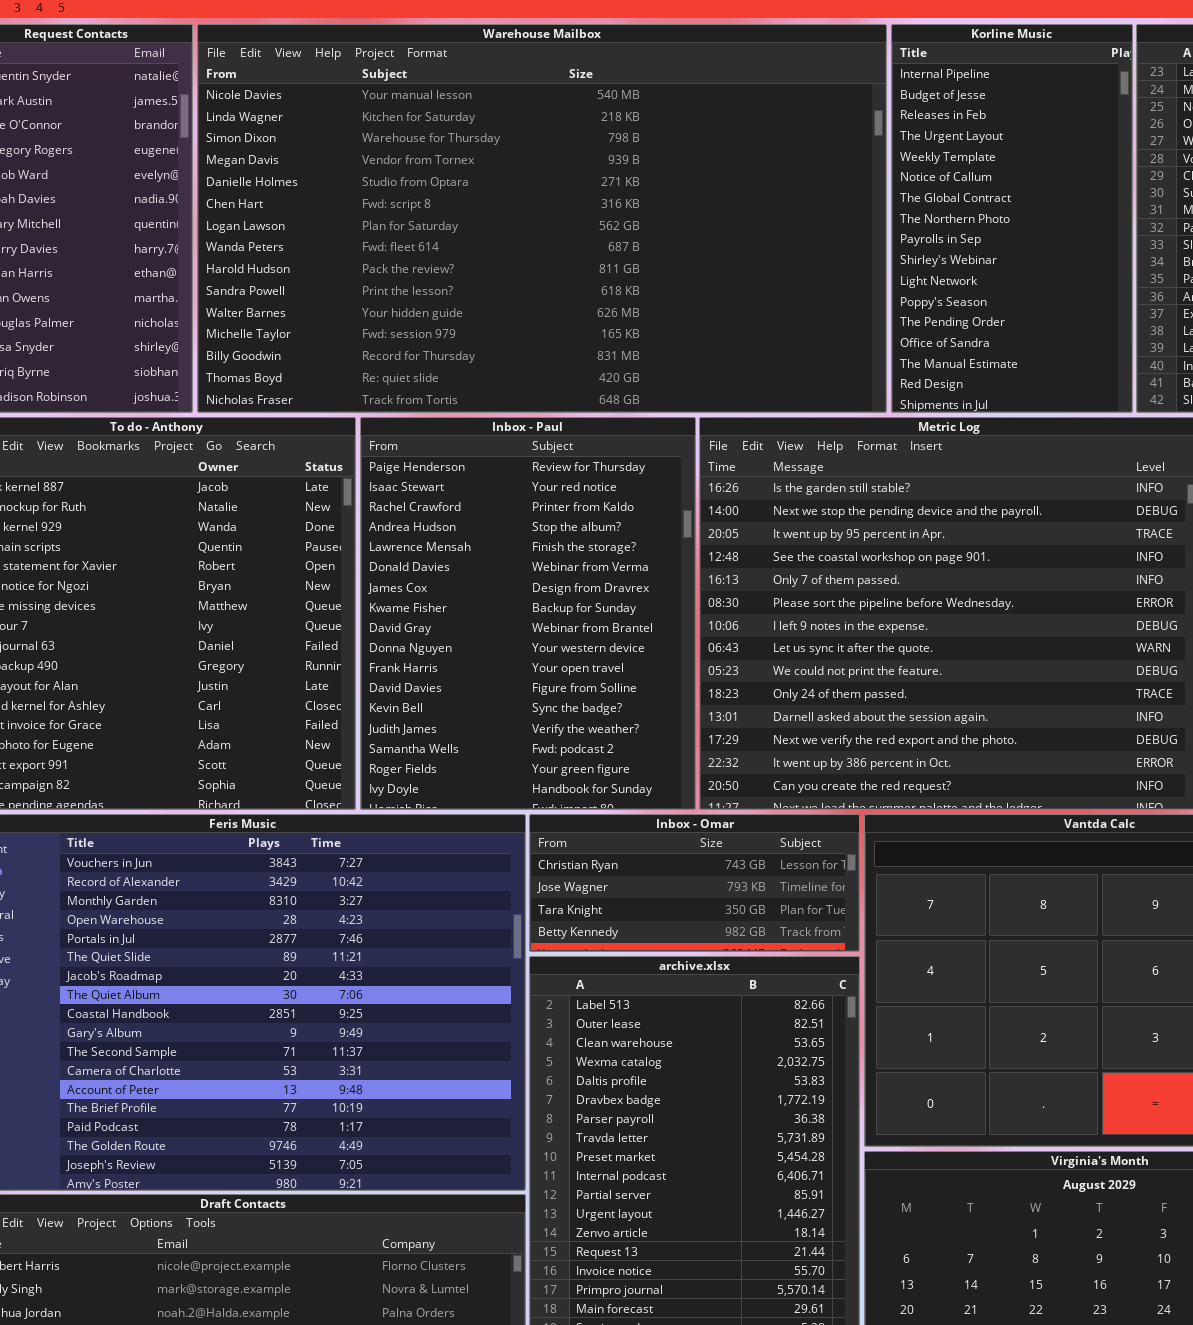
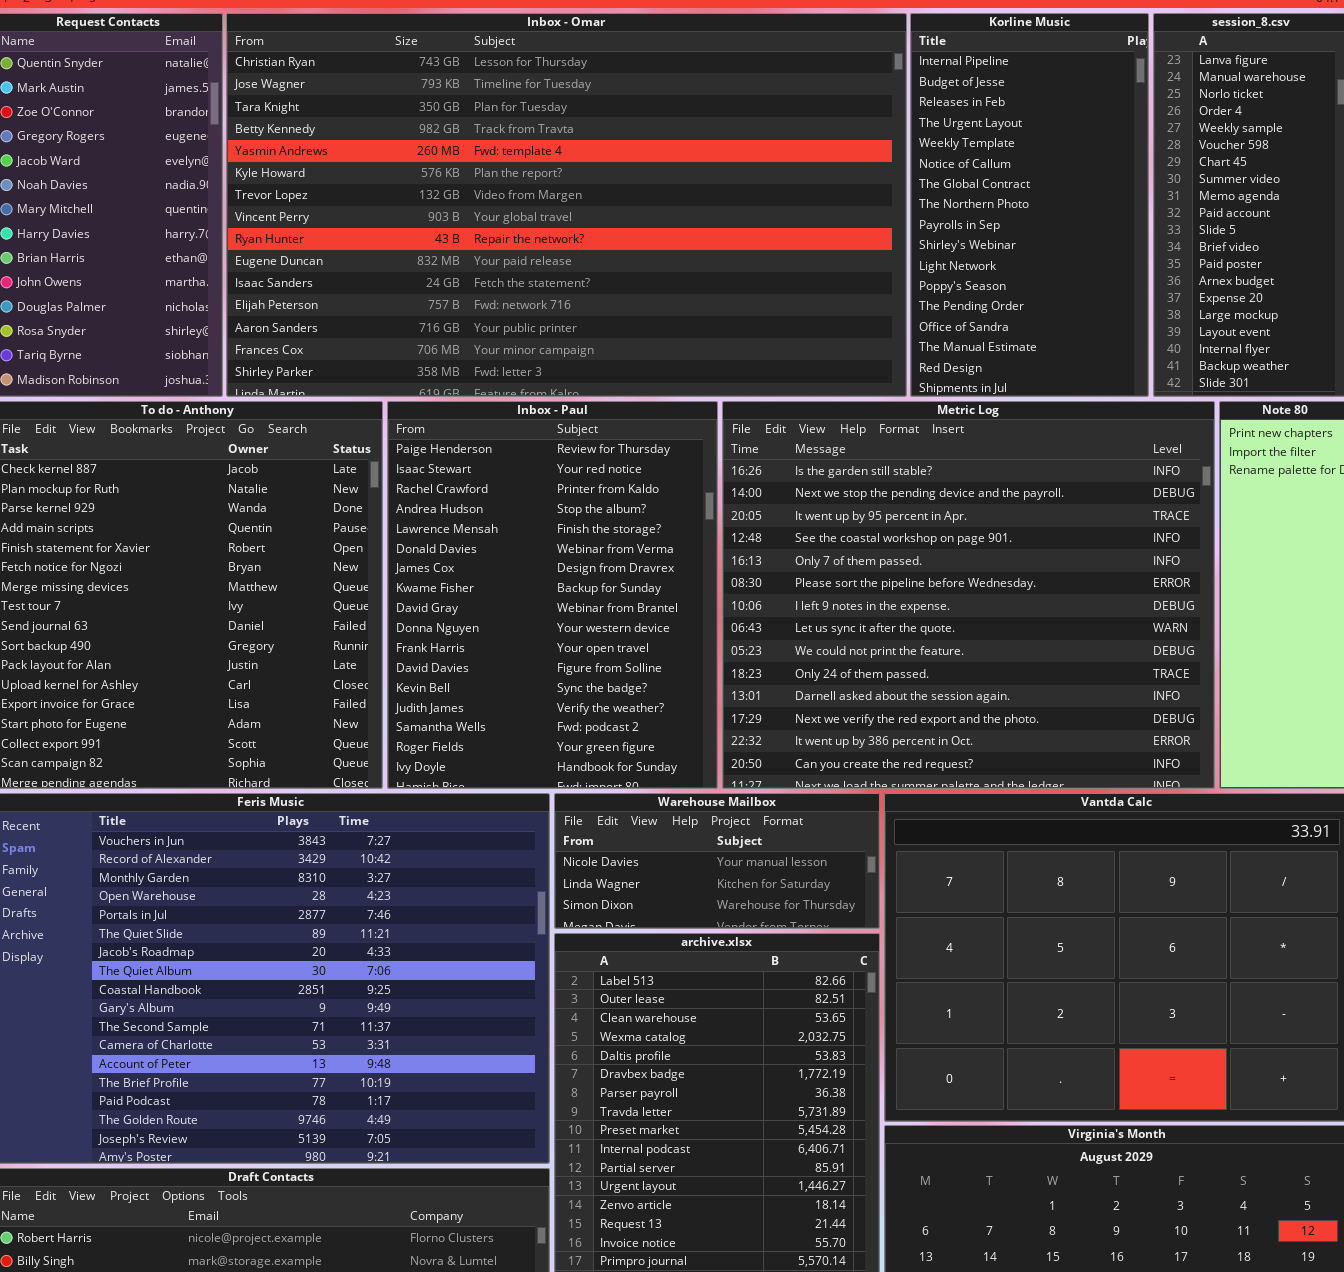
Warehouse Mailbox: [197,24,887,413] -> [554,793,880,929], moved, resized
Inbox - Omar: [529,814,860,952] -> [226,13,907,397], moved, resized

